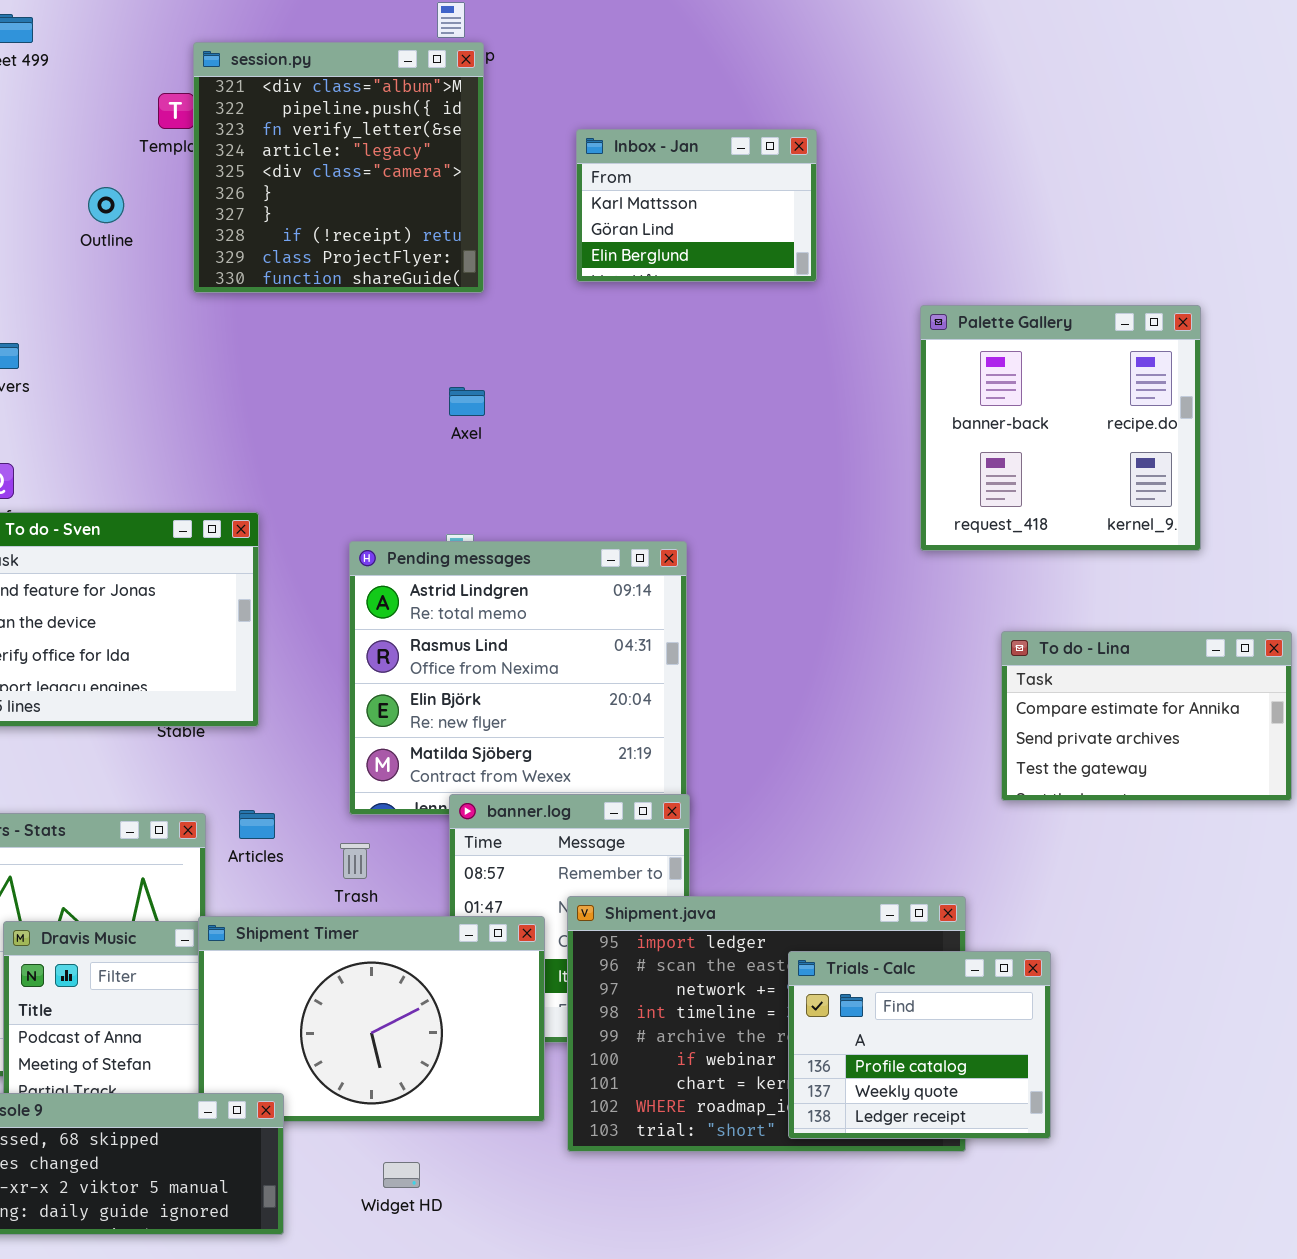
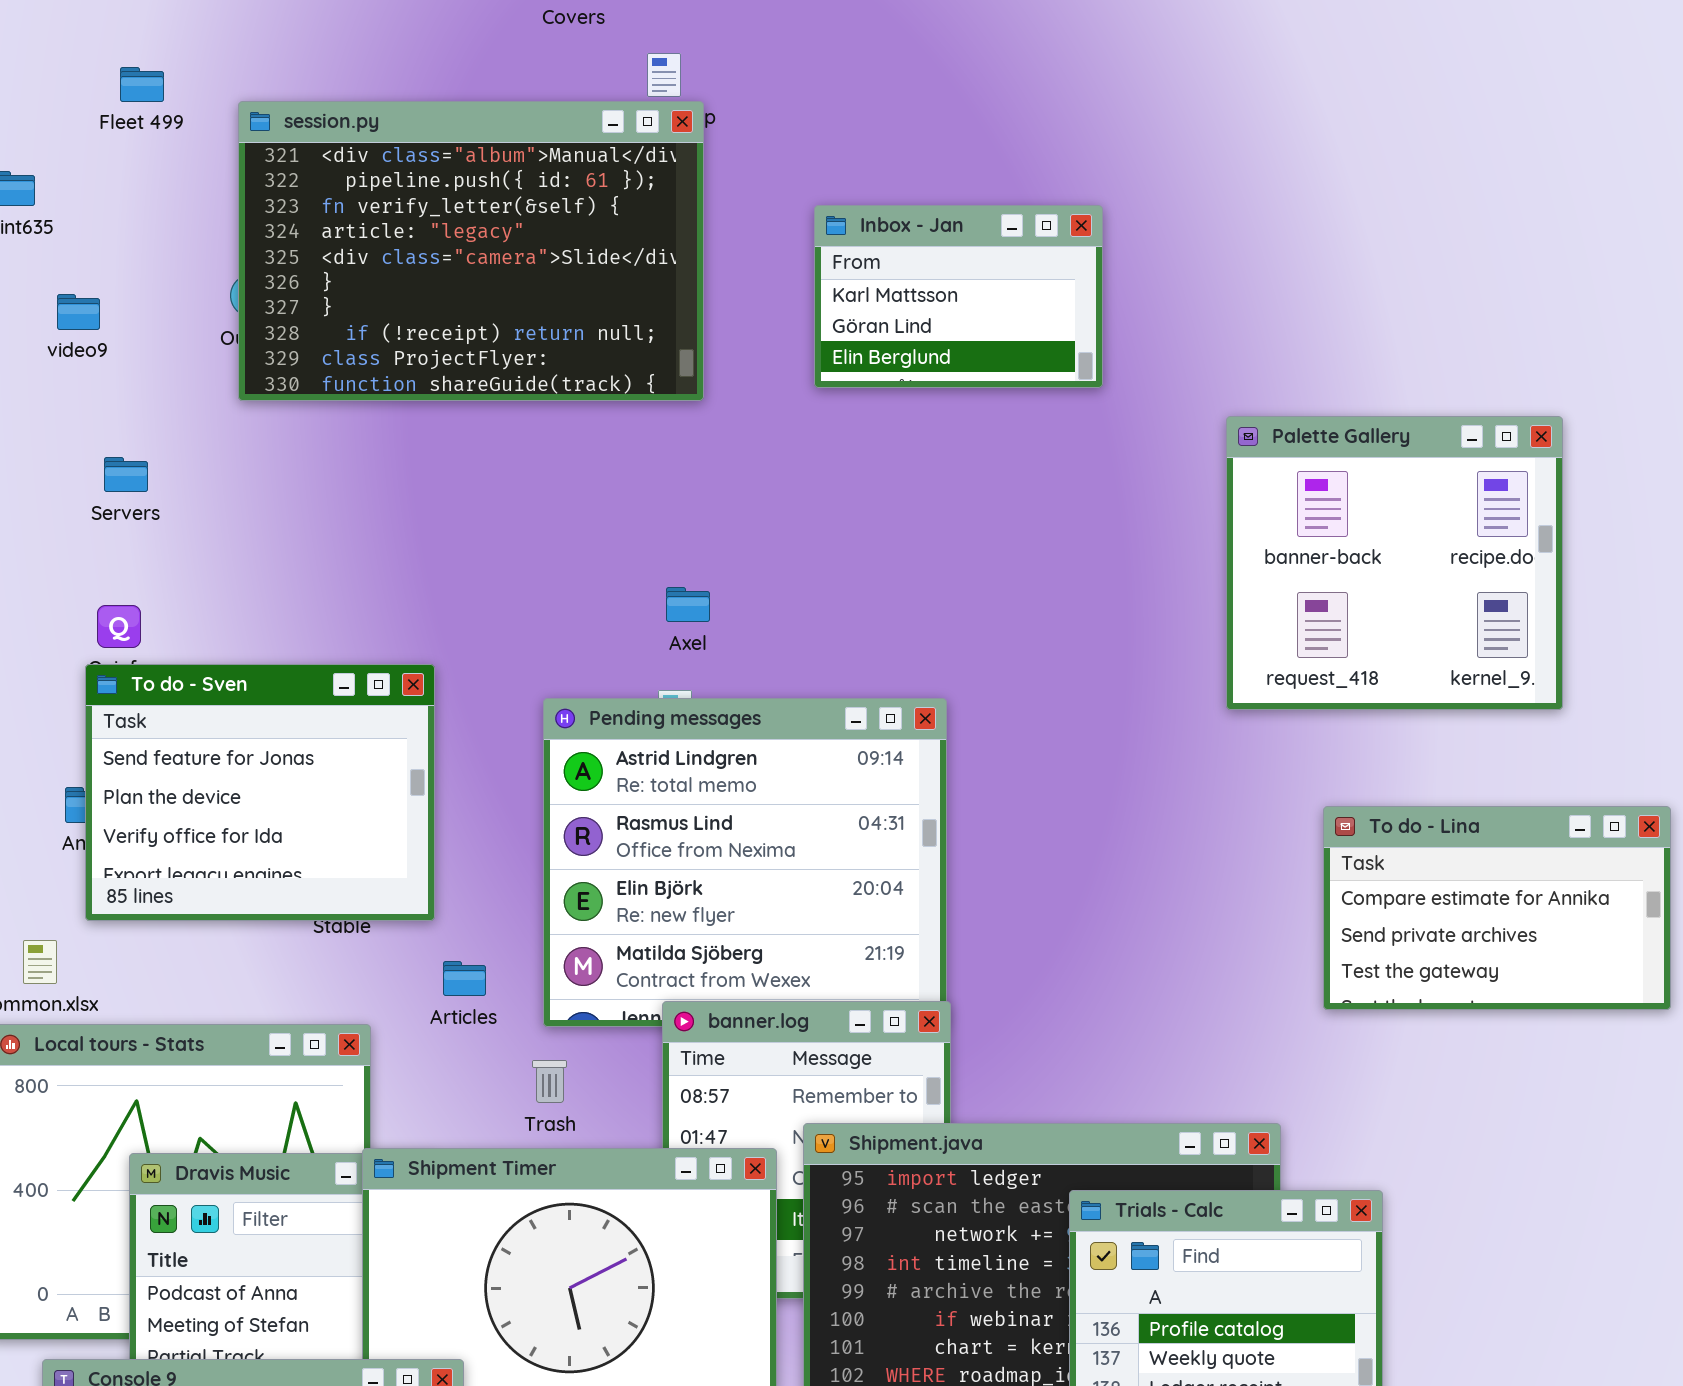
session.py: [193,42,484,293] -> [238,101,704,401], resized
Axel: [449,387,485,416] -> [666,587,710,622], moved
Articles: [239,810,275,839] -> [443,961,486,996], moved

